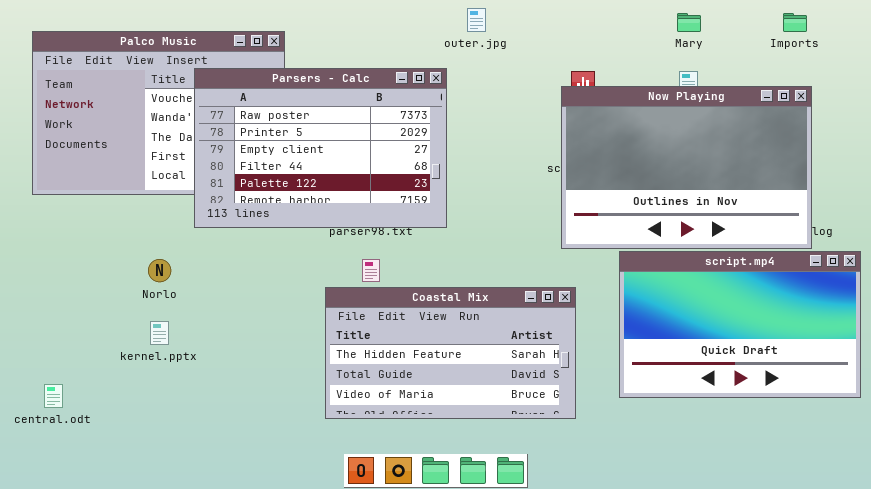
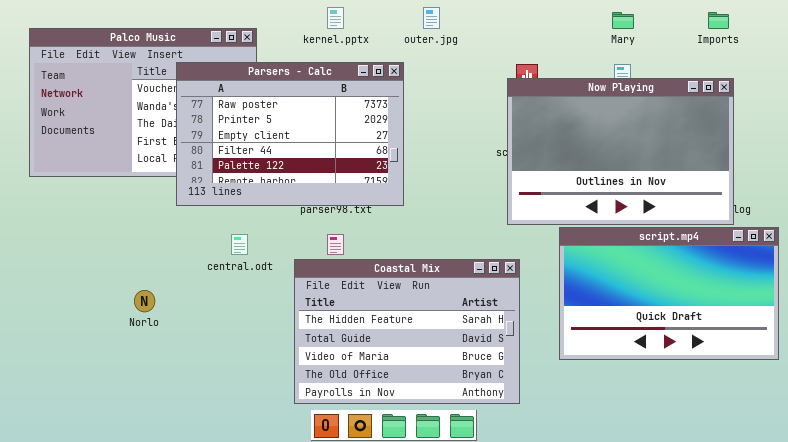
Norlo: [148,259,171,282] -> [134,290,155,312], moved
Coastal Mix: [325,287,576,419] -> [294,259,520,404], resized
kernel.pptx: [150,321,169,345] -> [327,7,344,29], moved
central.odt: [44,384,63,408] -> [231,234,248,255], moved

